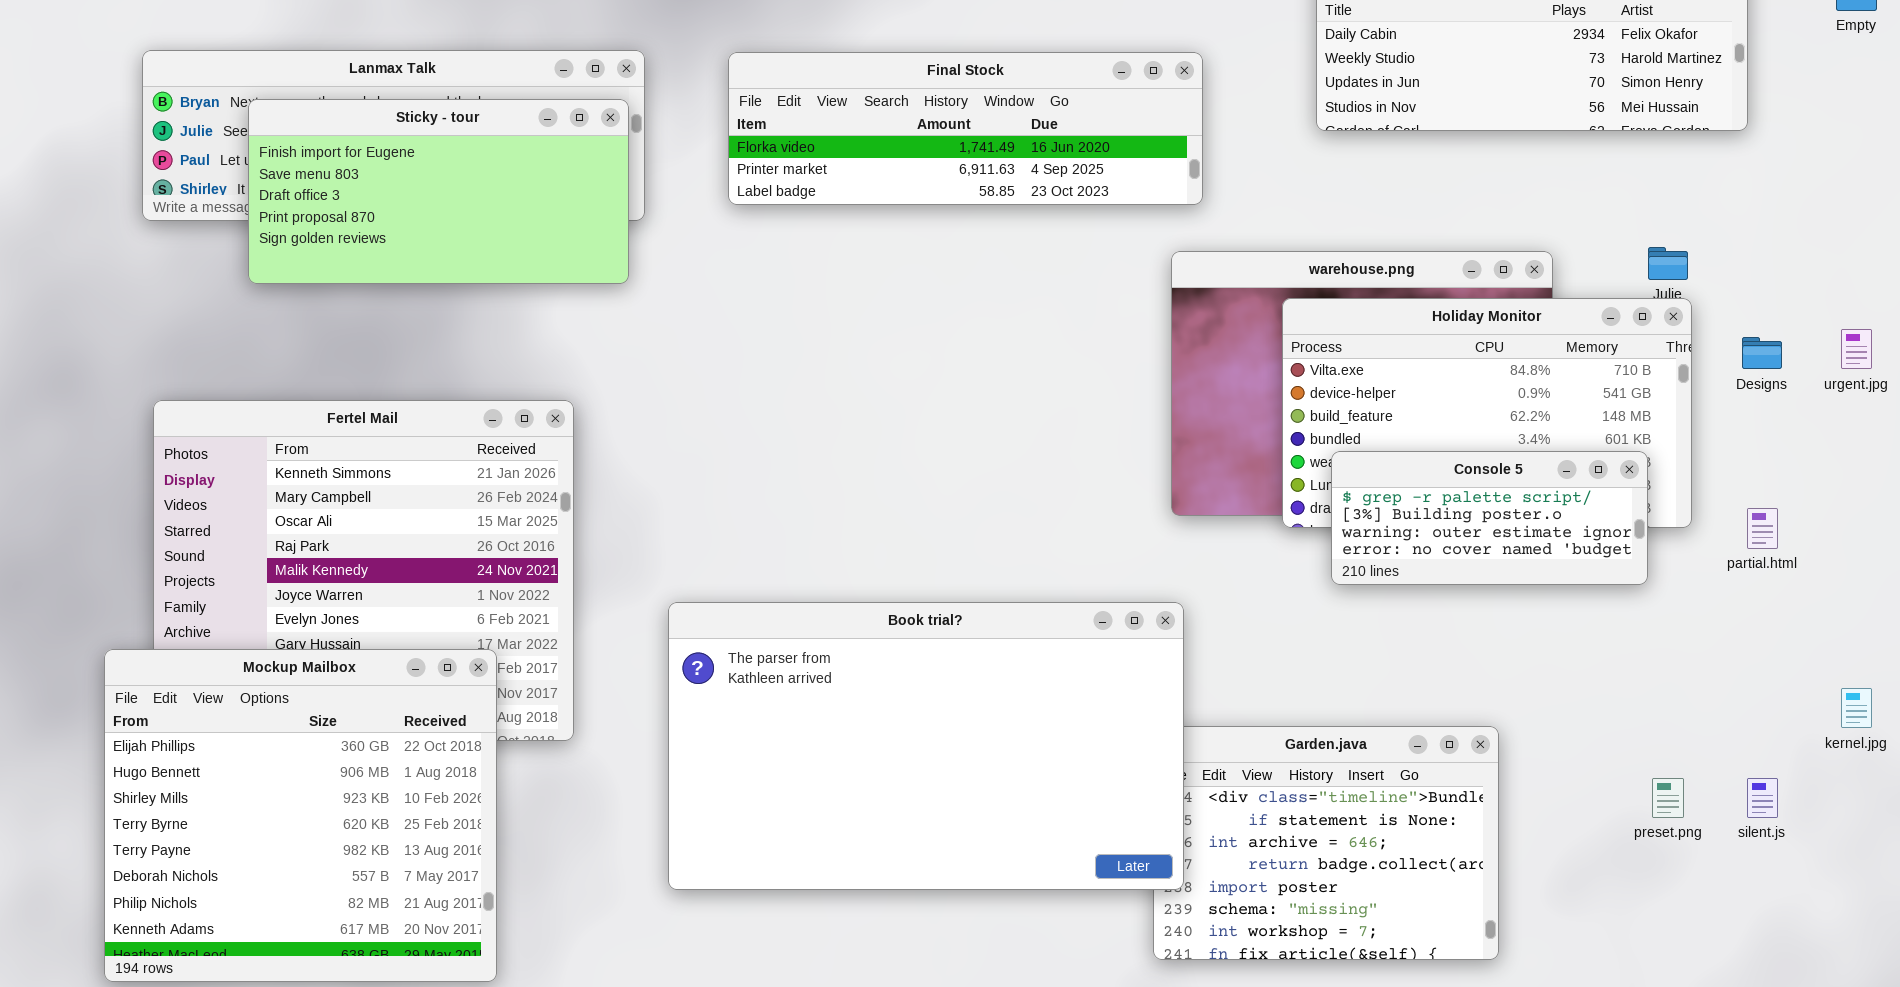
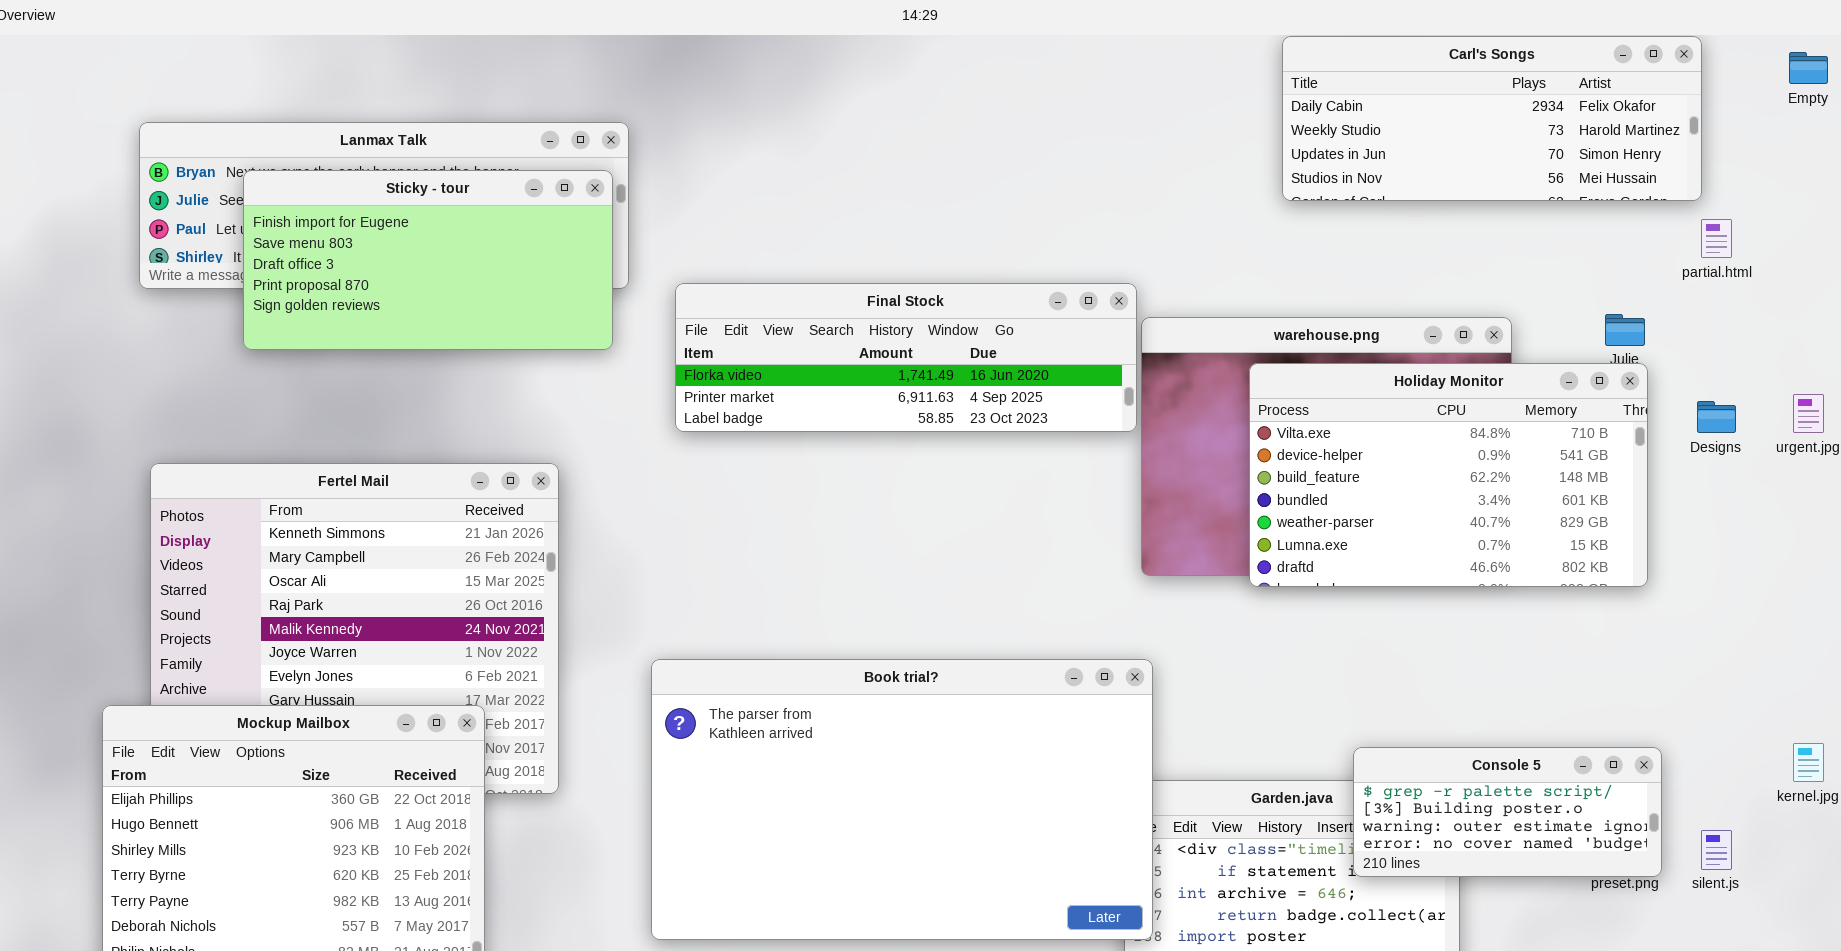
Final Stock: [728,52,1203,205] -> [675,283,1137,432], moved
Console 5: [1331,451,1648,585] -> [1353,747,1662,877], moved
partial.html: [1747,508,1778,549] -> [1701,219,1732,258], moved

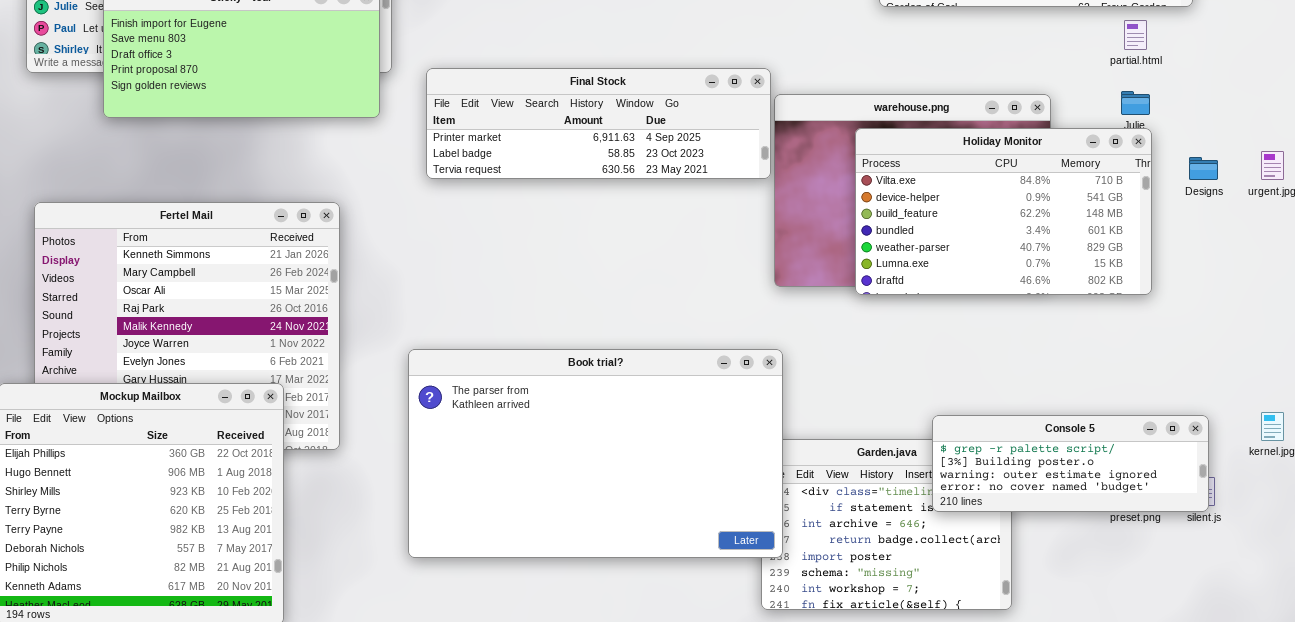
partial.html: [1701,219,1732,258] -> [1124,20,1147,50], moved
Final Stock: [675,283,1137,432] -> [426,68,771,179], scrolled down 1 row
Console 5: [1353,747,1662,877] -> [932,415,1209,512], resized

